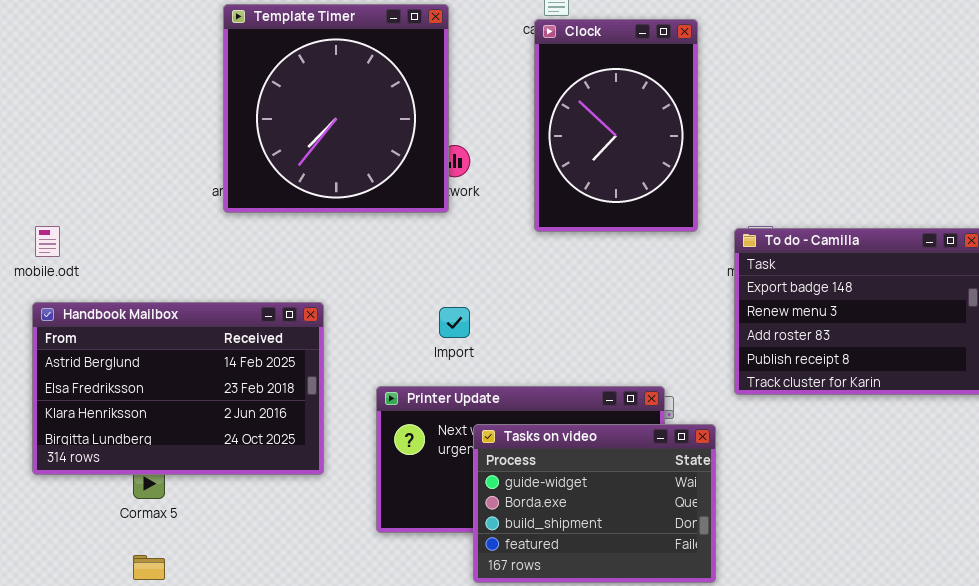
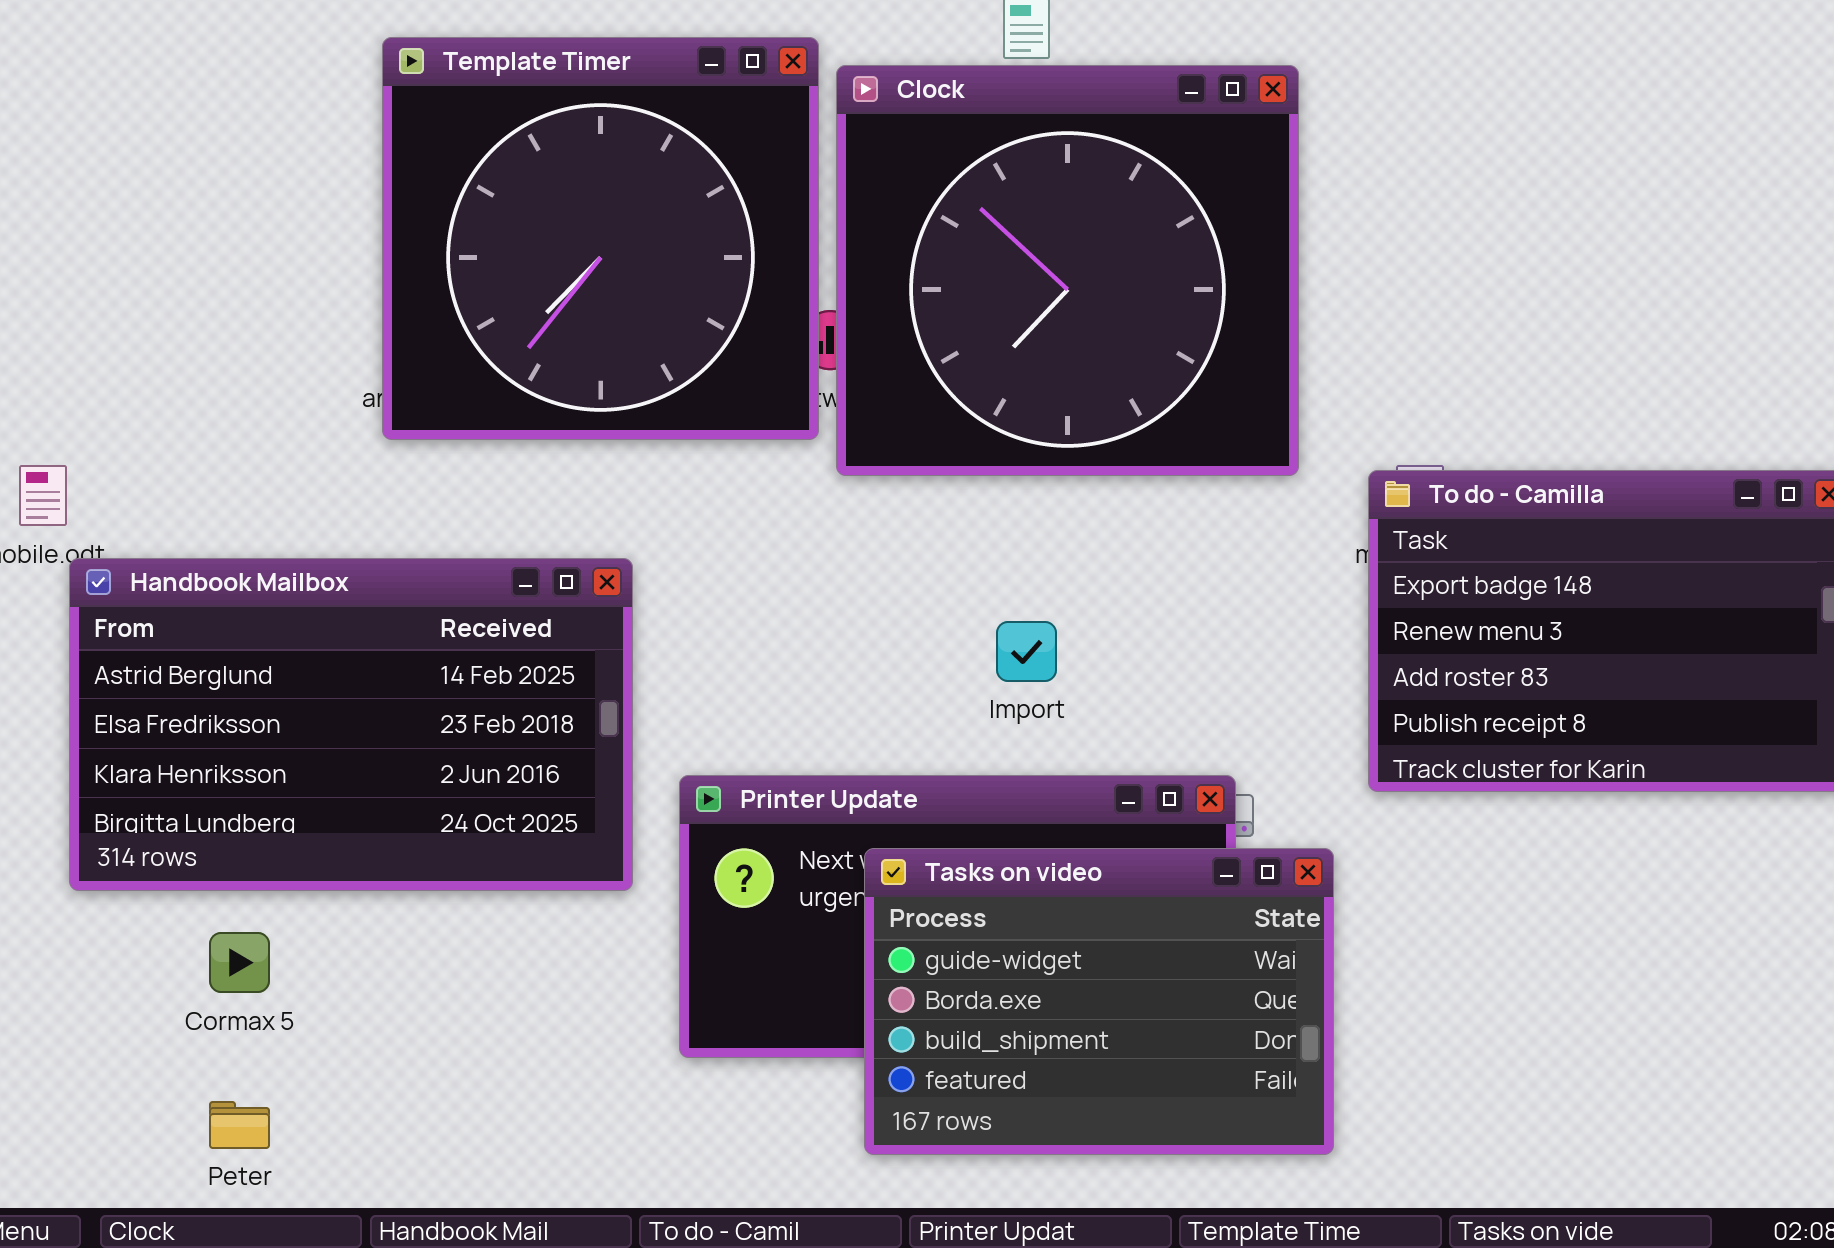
Clock: [534,19,698,232] -> [836,65,1299,476], resized
Handbook Mailbox: [32,302,324,475] -> [69,558,633,891], moved
Import: [439,307,470,338] -> [996,621,1057,682], moved

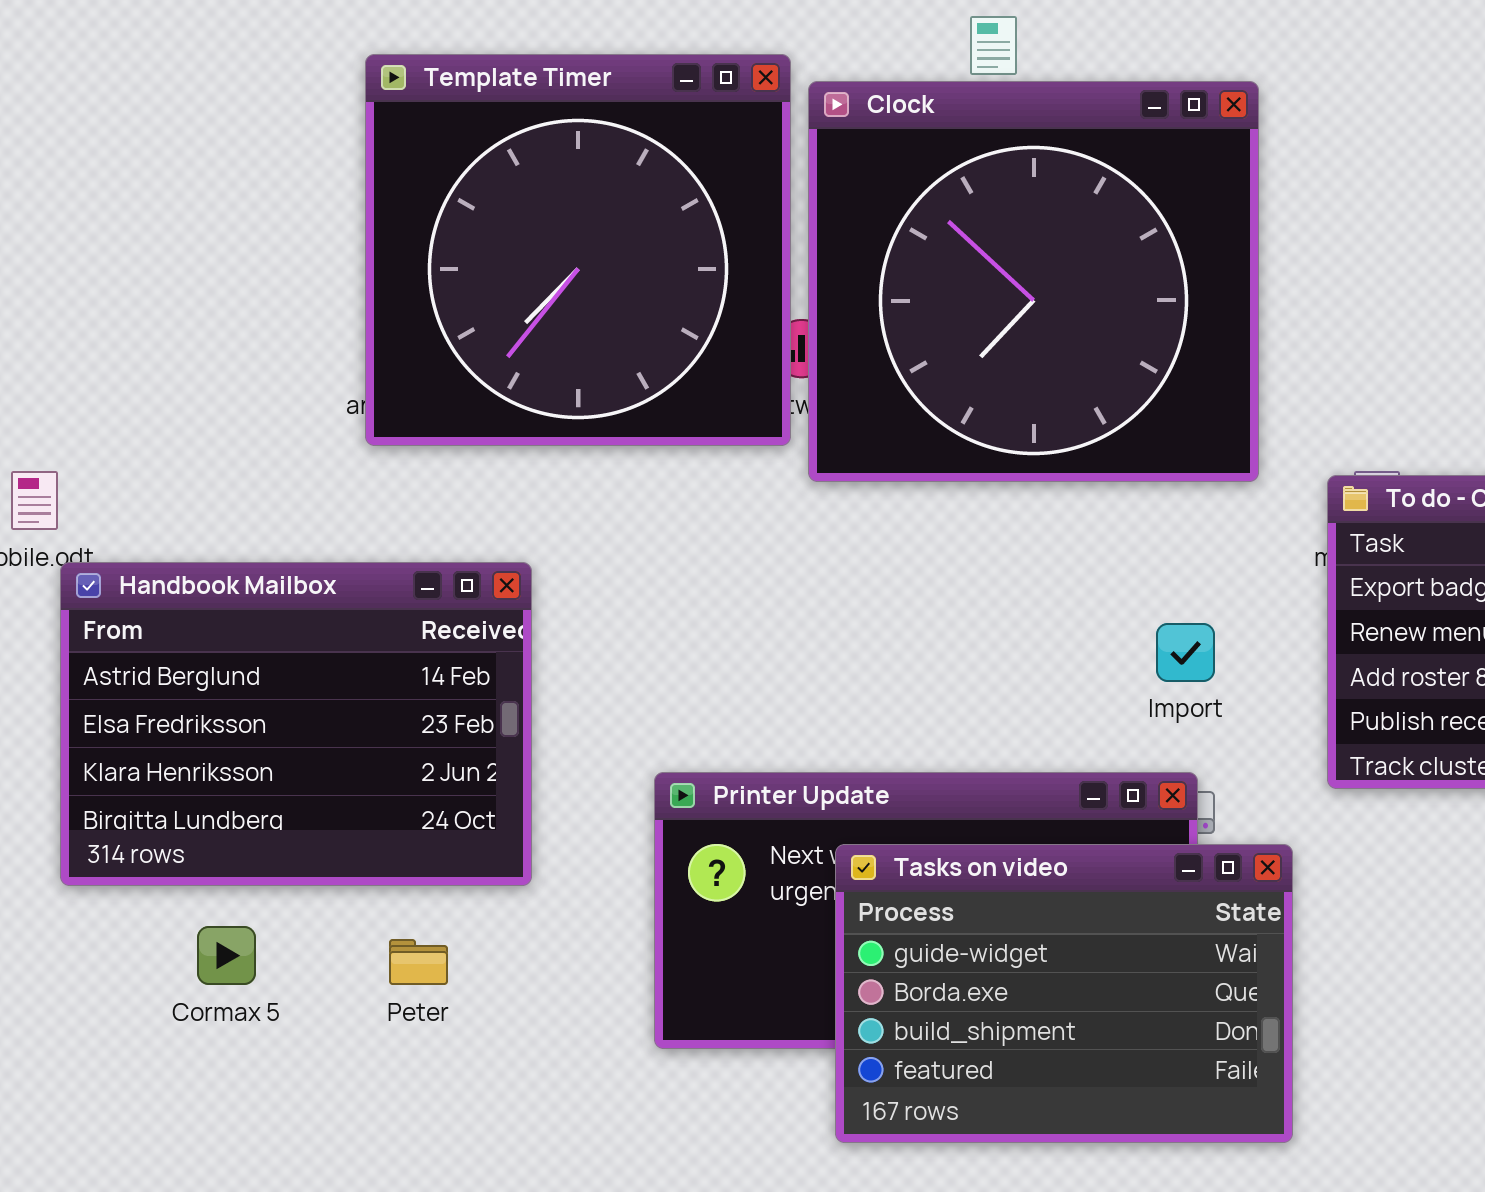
Handbook Mailbox: [69,558,633,891] -> [60,562,532,886], resized
Import: [996,621,1057,682] -> [1156,623,1215,682], moved
Peter: [209,1101,270,1149] -> [389,939,448,985], moved

